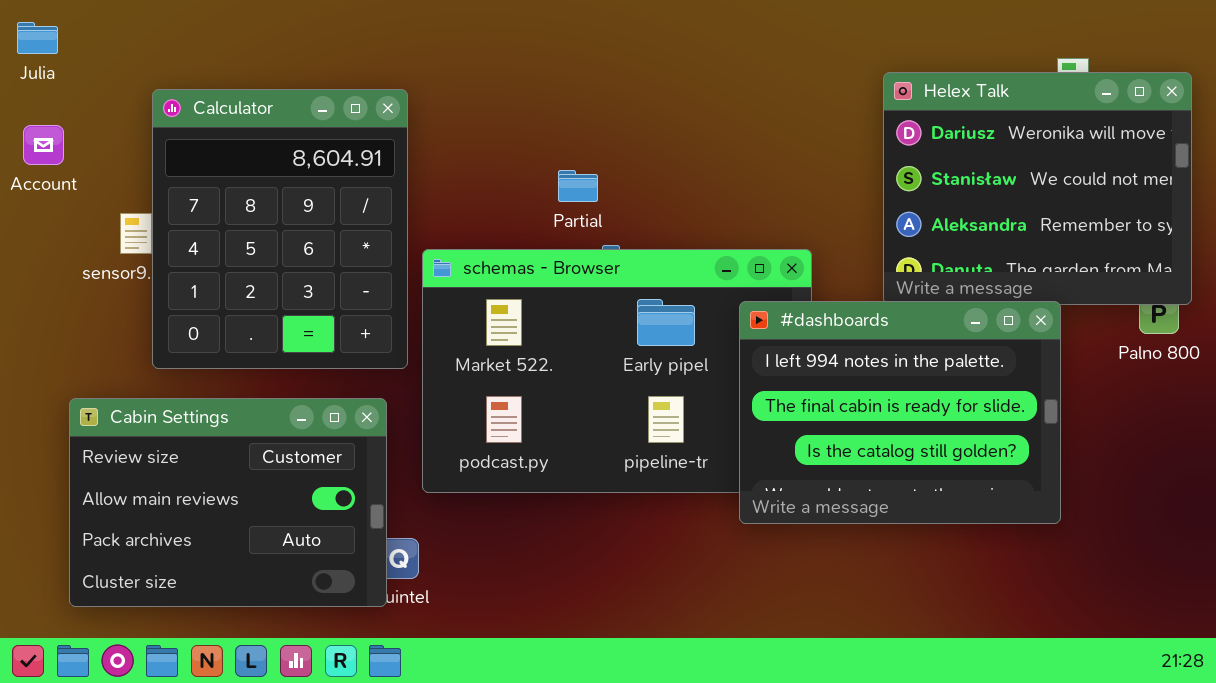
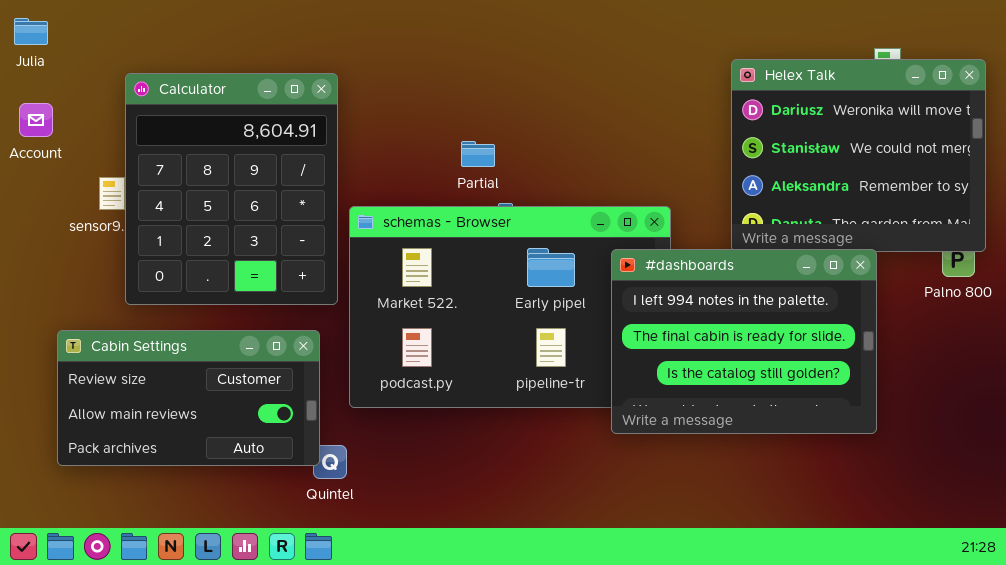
Cabin Settings: [69,398,387,607] -> [57,330,320,466], resized

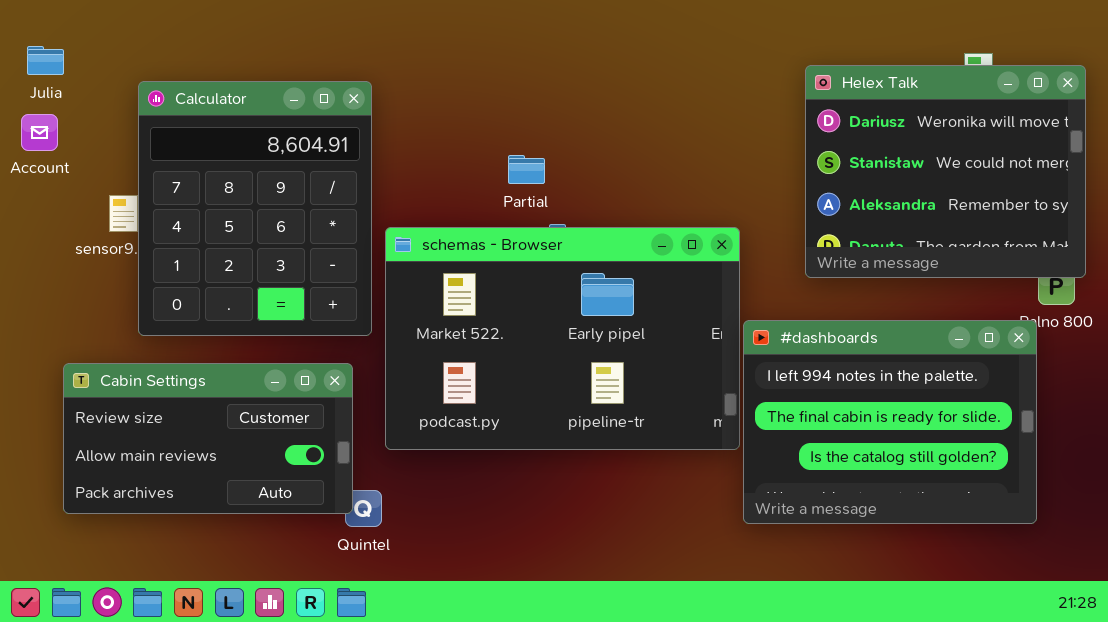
Julia: [14,18,48,45] -> [27,46,64,75], moved
#dashboards: [611,249,877,434] -> [743,320,1037,524], moved

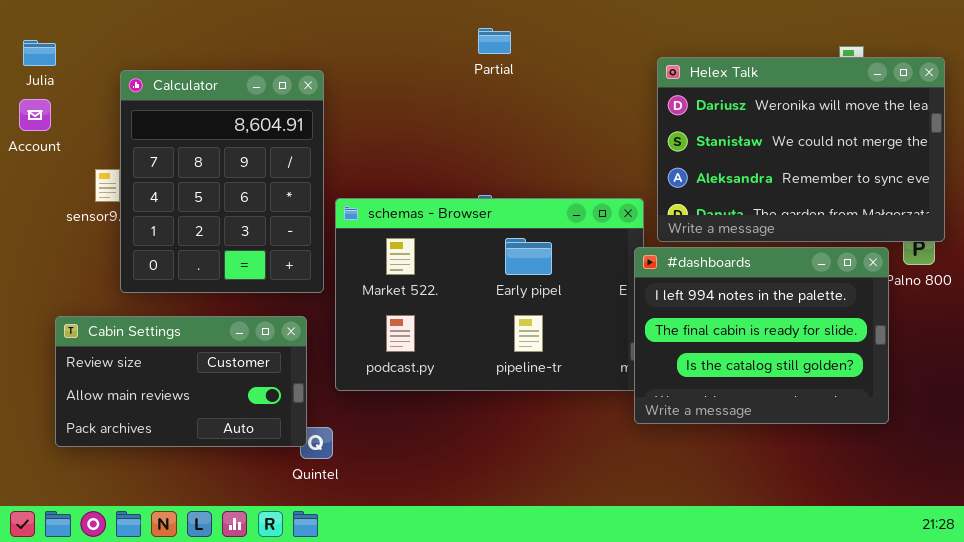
Helex Talk: [805,65,1086,278] -> [657,57,945,242], resized
Partial: [508,155,545,184] -> [478,28,511,54], moved
#dashboards: [743,320,1037,524] -> [634,247,889,424], moved

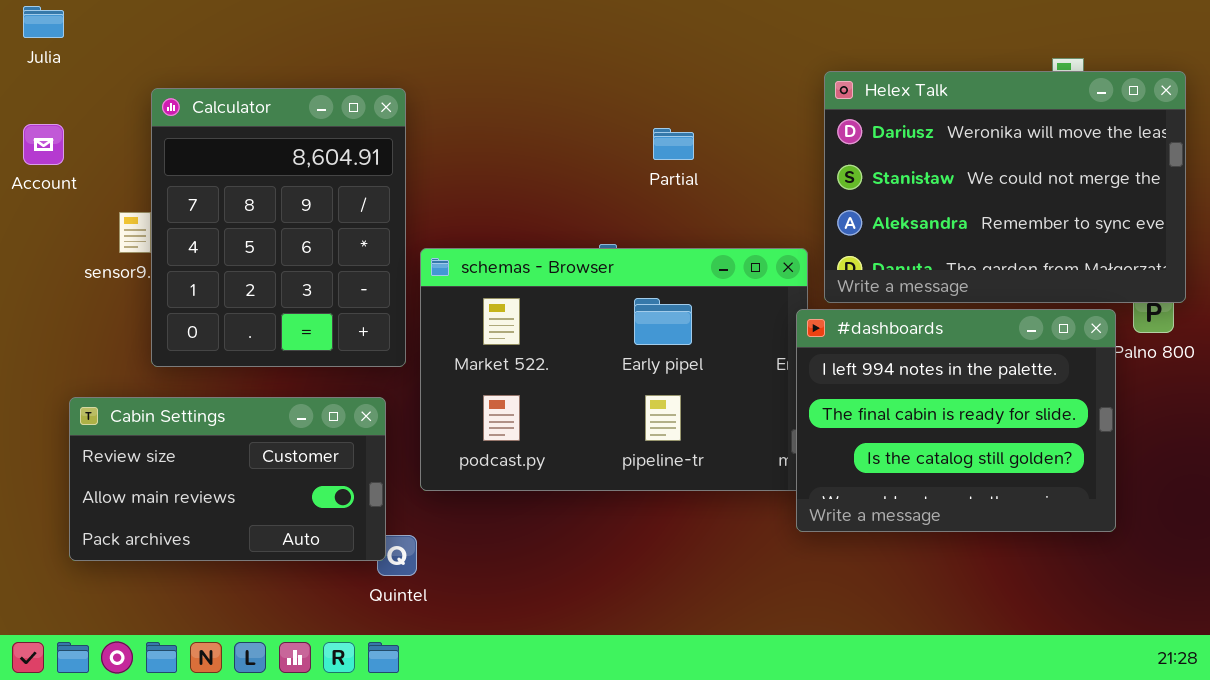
Partial: [478,28,511,54] -> [653,128,694,160], moved
Julia: [23,40,56,66] -> [23,6,64,38], moved

